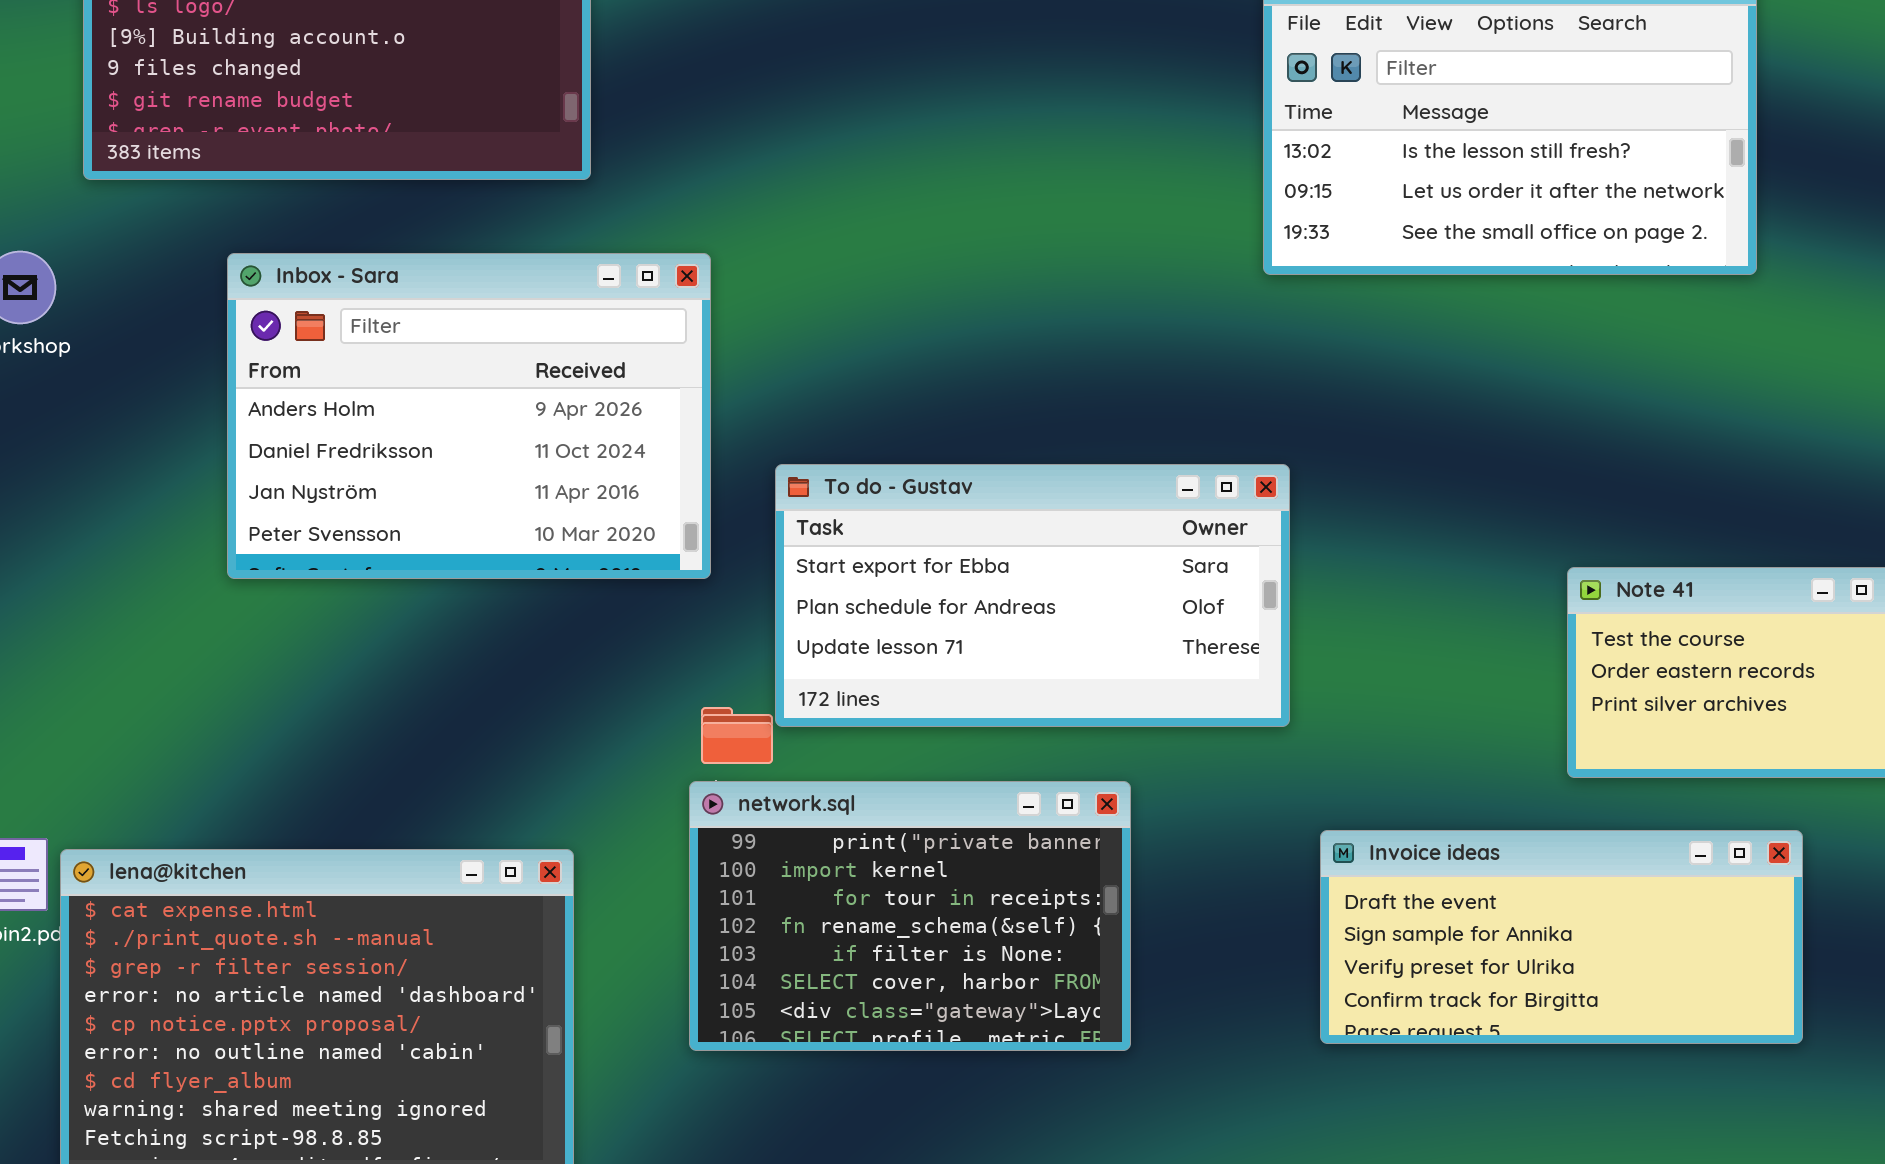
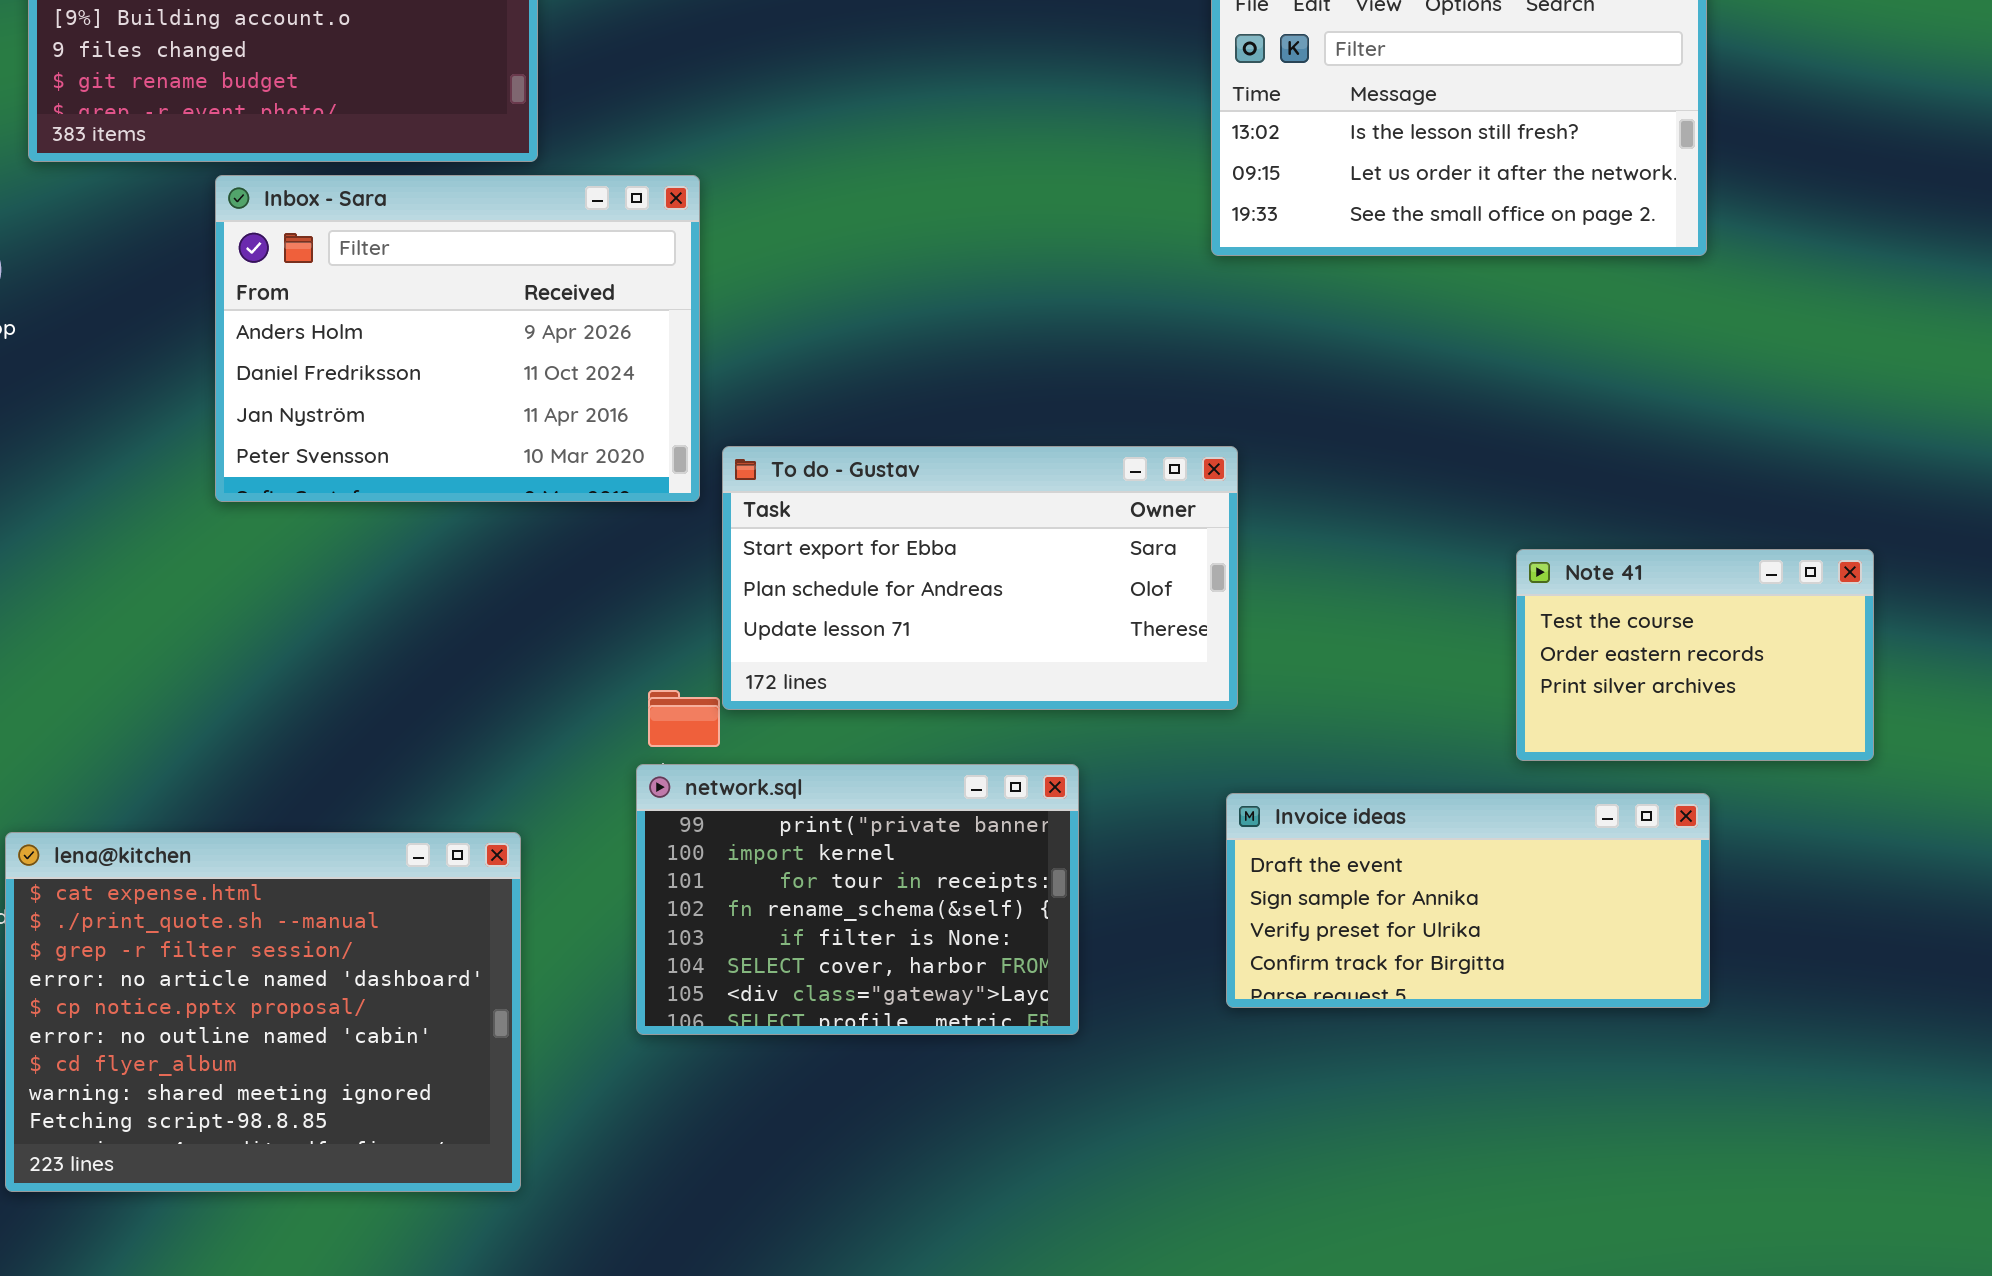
Inbox - Sara: [227,253,711,579] -> [215,175,700,502], moved
Invoice ideas: [1320,830,1803,1044] -> [1226,793,1710,1008], moved

